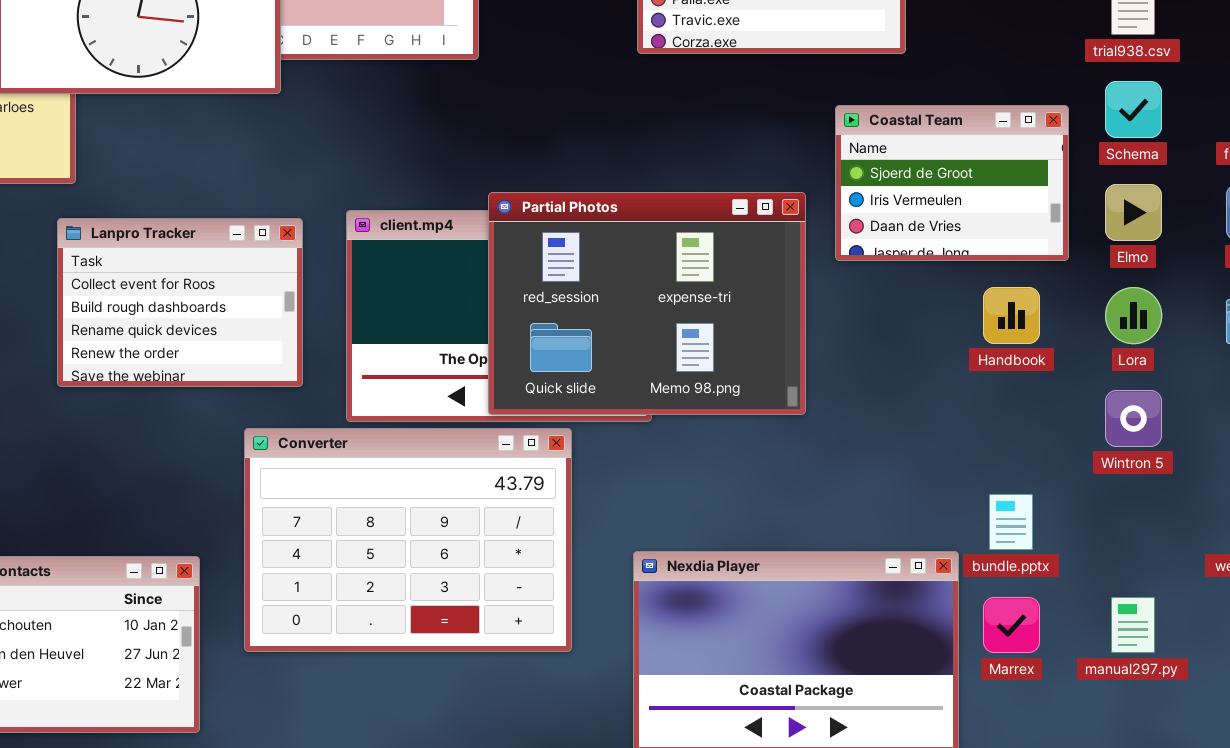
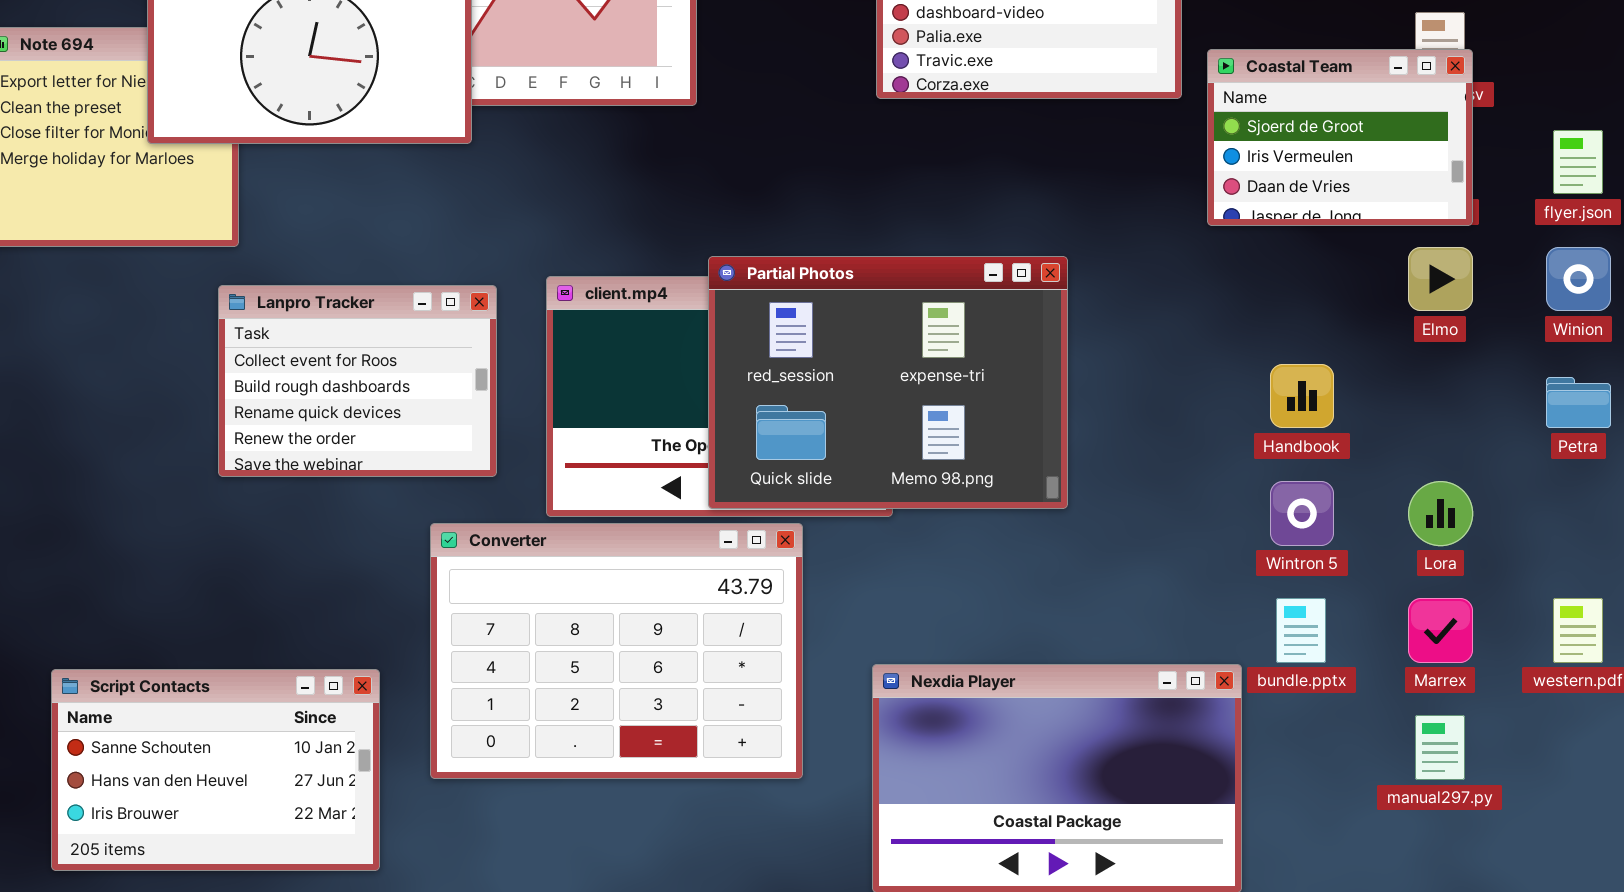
Coastal Team: [835,105,1069,261] -> [1207,49,1473,226], moved
Lora: [1105,287,1162,344] -> [1408,481,1473,546], moved
Wintron 5: [1105,390,1162,447] -> [1270,481,1334,546], moved
Marrex: [983,597,1040,653] -> [1408,598,1473,663], moved

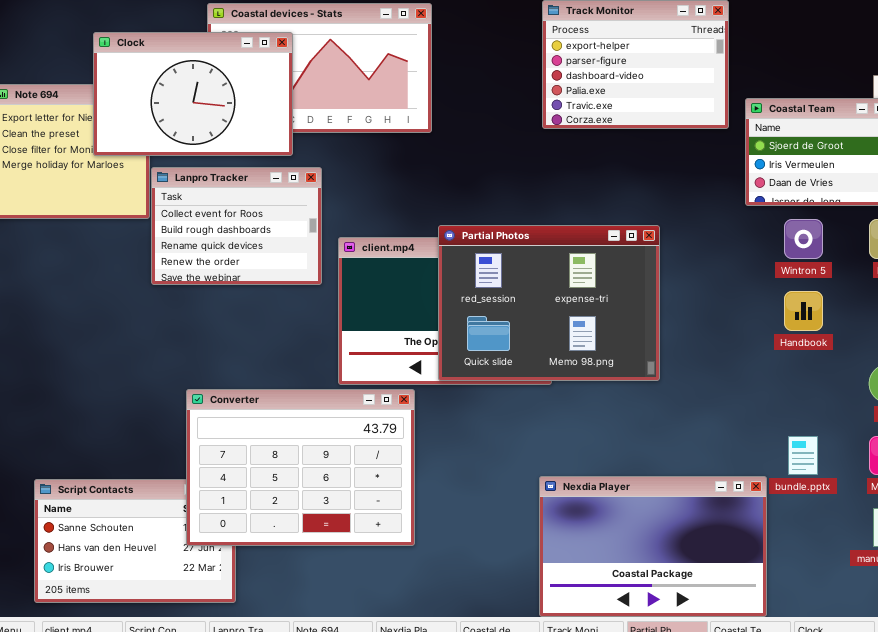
Lanpro Tracker: [218,285,497,477] -> [151,167,322,285], moved
Wintron 5: [1270,481,1334,546] -> [784,219,823,259], moved
Converter: [430,523,803,779] -> [186,389,415,546], moved

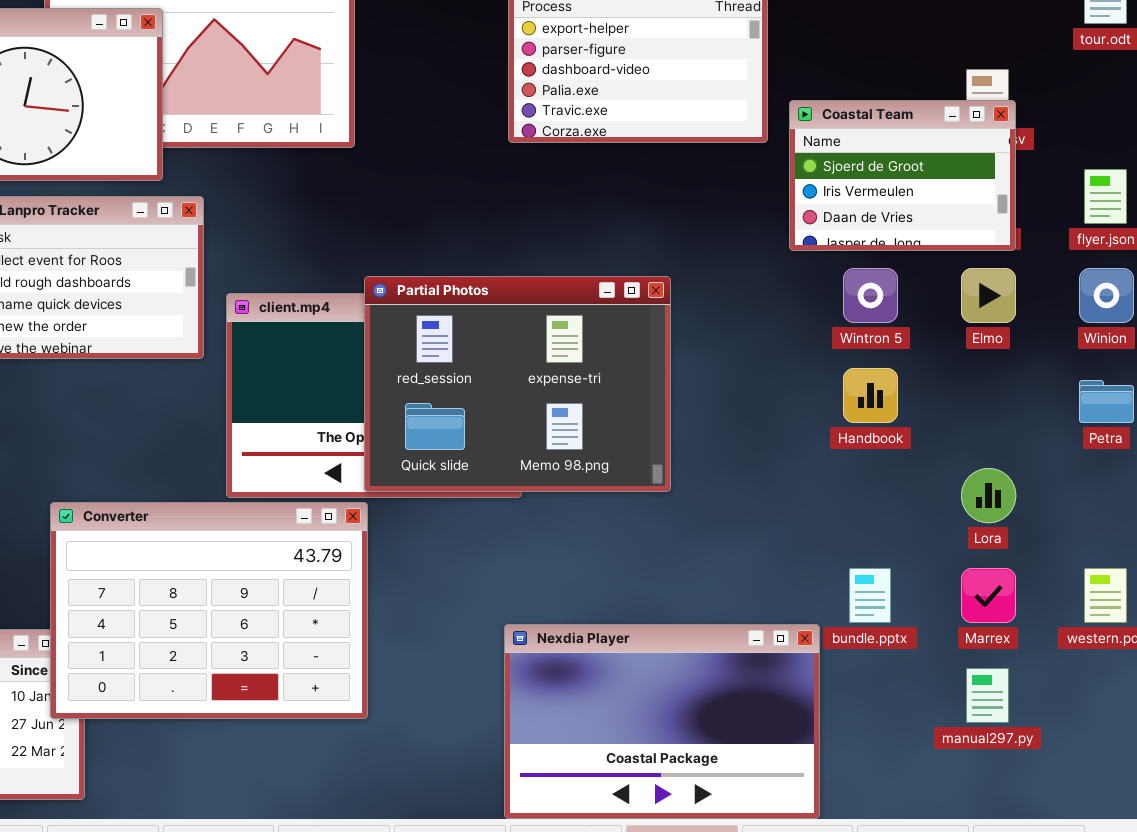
Converter: [186,389,415,546] -> [50,502,368,719], moved

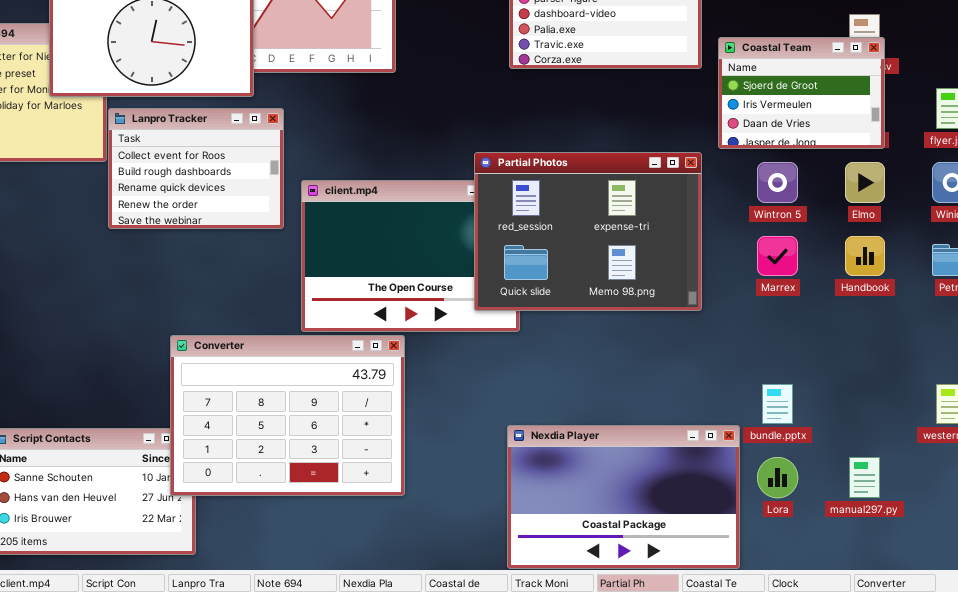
Partial Photos: [364,276,671,492] -> [474,152,702,311], moved
Handbook: [843,368,898,423] -> [845,236,885,276], moved
Lora: [961,468,1016,523] -> [757,457,798,498], moved
Marrex: [961,568,1016,623] -> [757,236,798,276], moved

